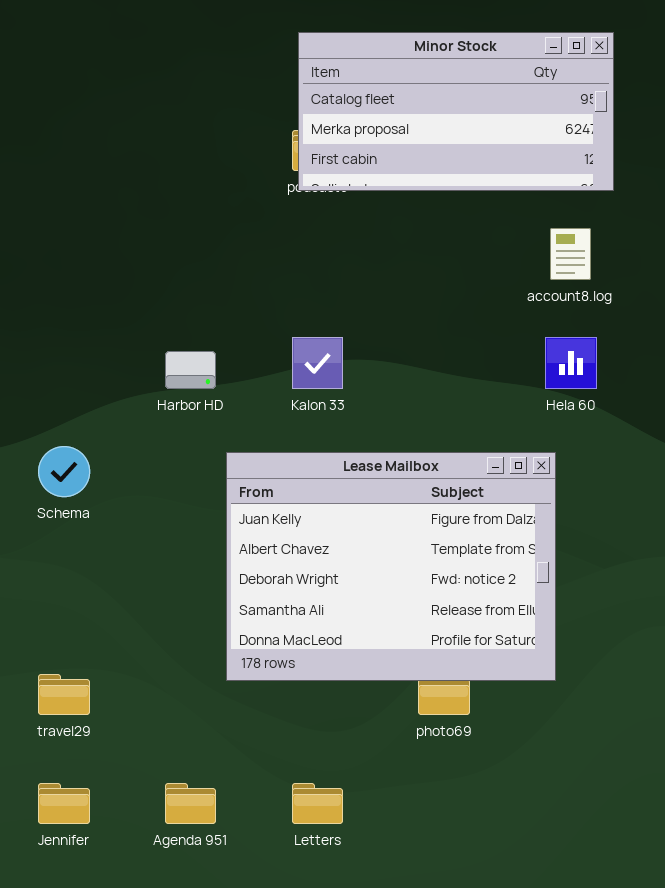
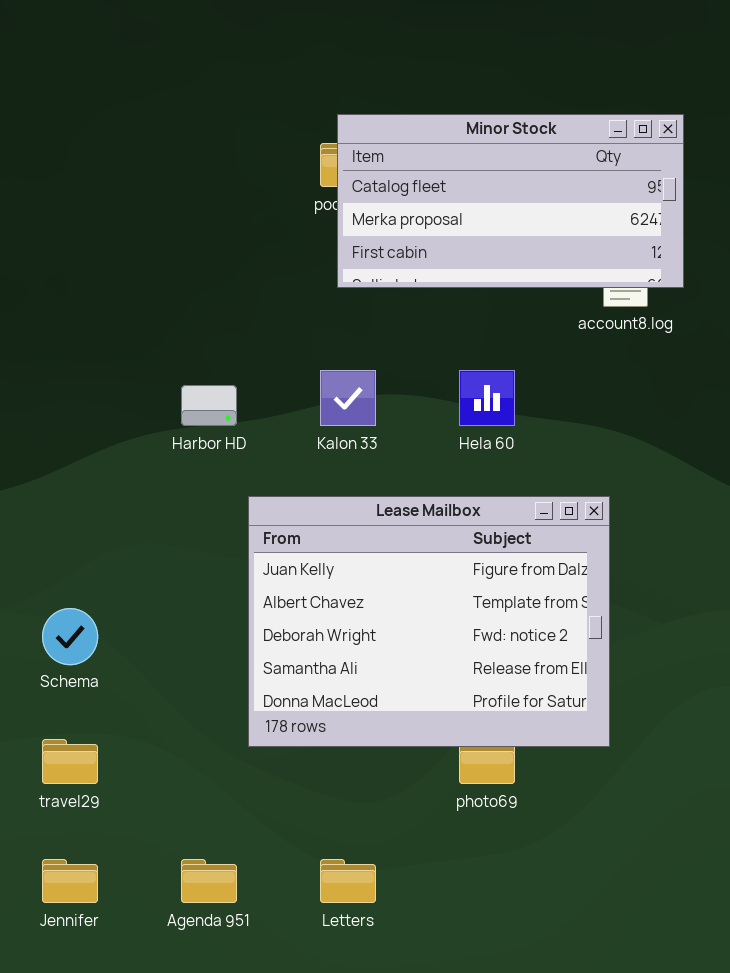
Minor Stock: [298,32,614,191] -> [337,114,684,288], moved
Hela 60: [545,337,597,389] -> [459,370,515,426], moved
Schema: [38,446,90,497] -> [42,608,98,665], moved

